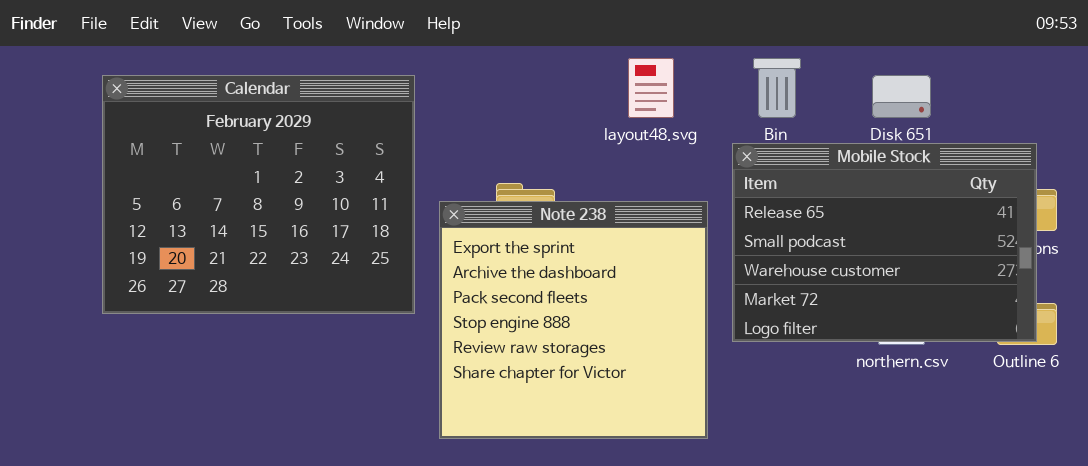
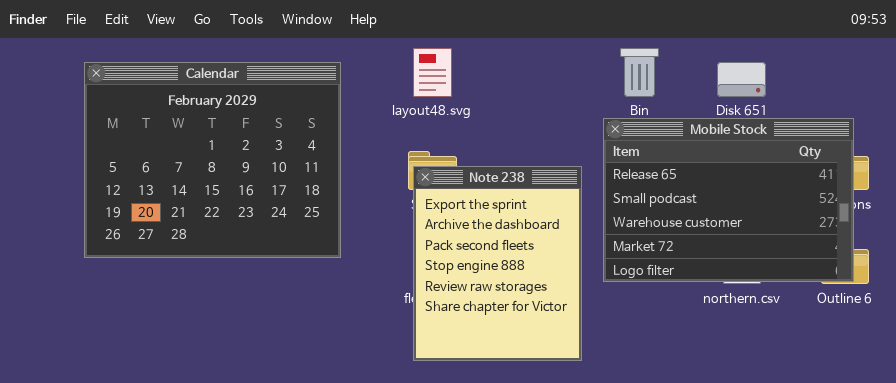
layout48.svg: [628,58,674,118] -> [413,48,452,97], moved
Note 238: [439,201,708,439] -> [413,166,582,361], resized

